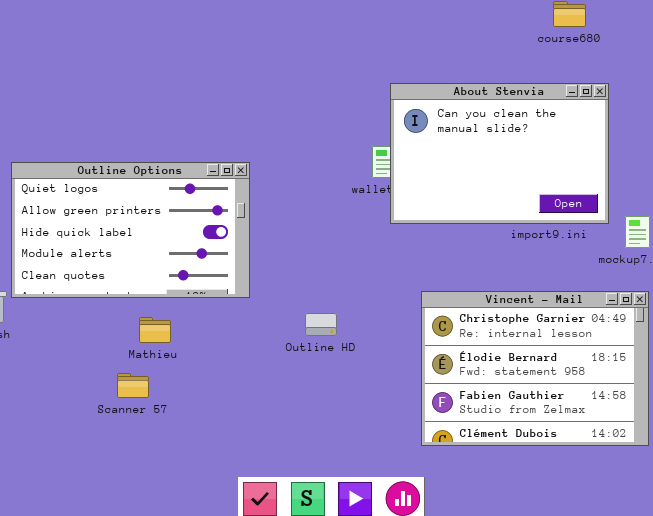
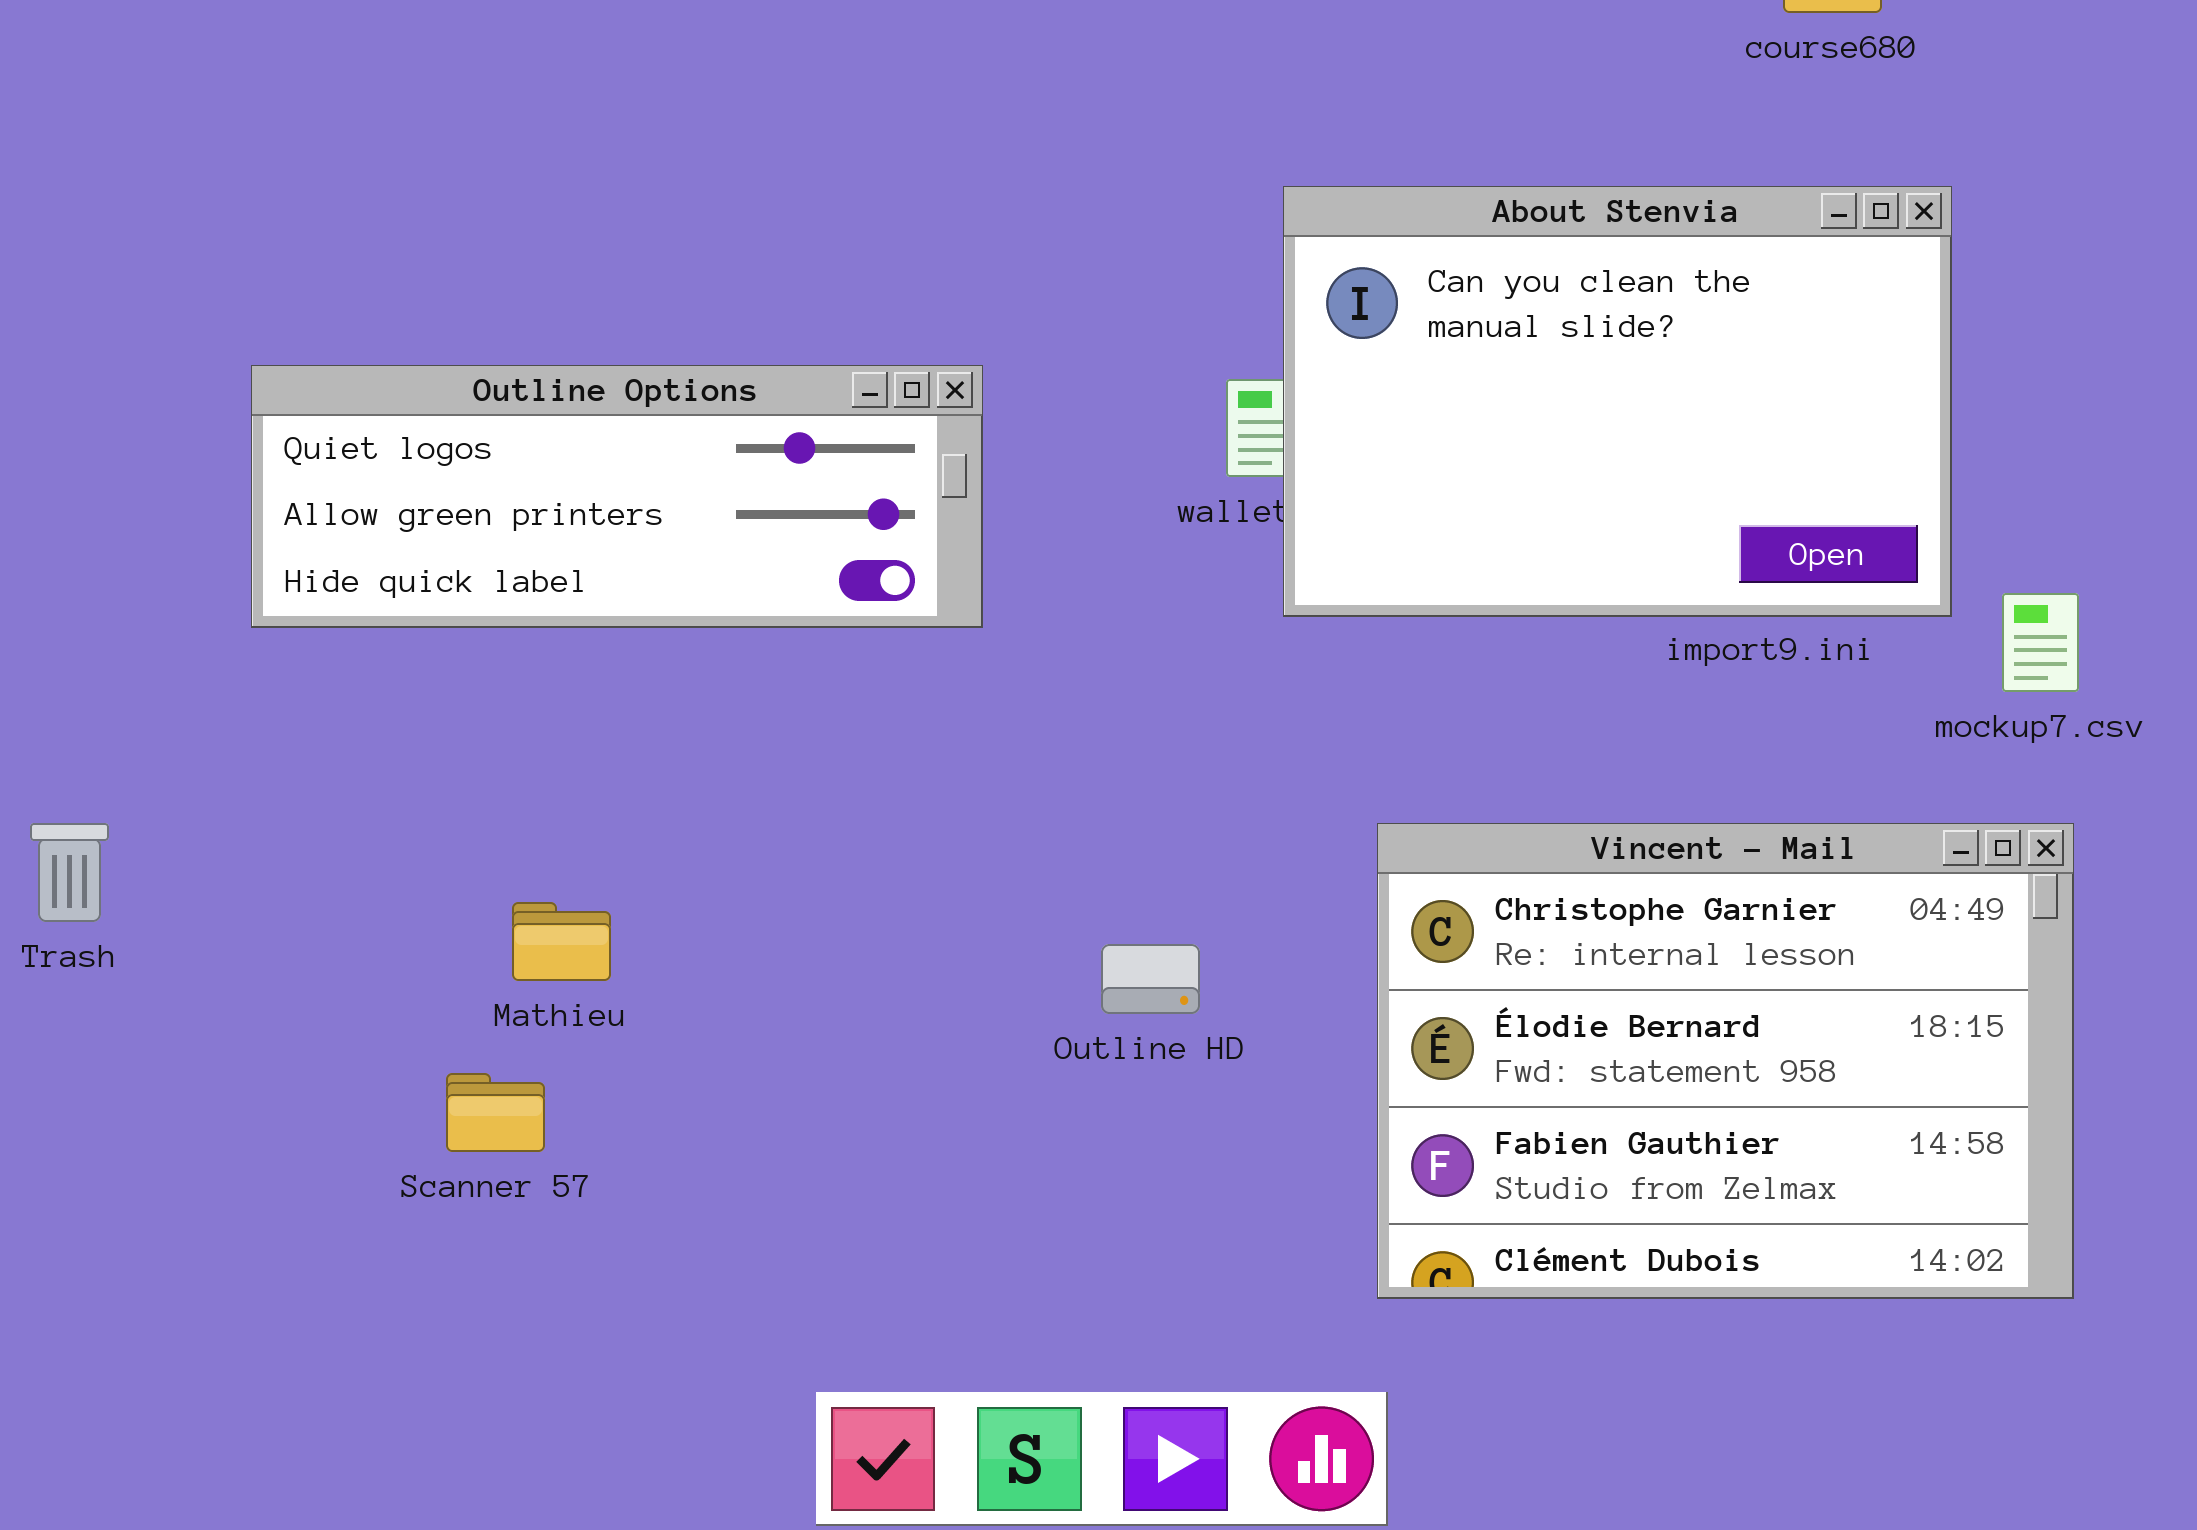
Outline Options: [11,162,250,298] -> [251,365,983,628], moved, resized
Outline HD: [305,313,337,336] -> [1101,944,1200,1014], moved

